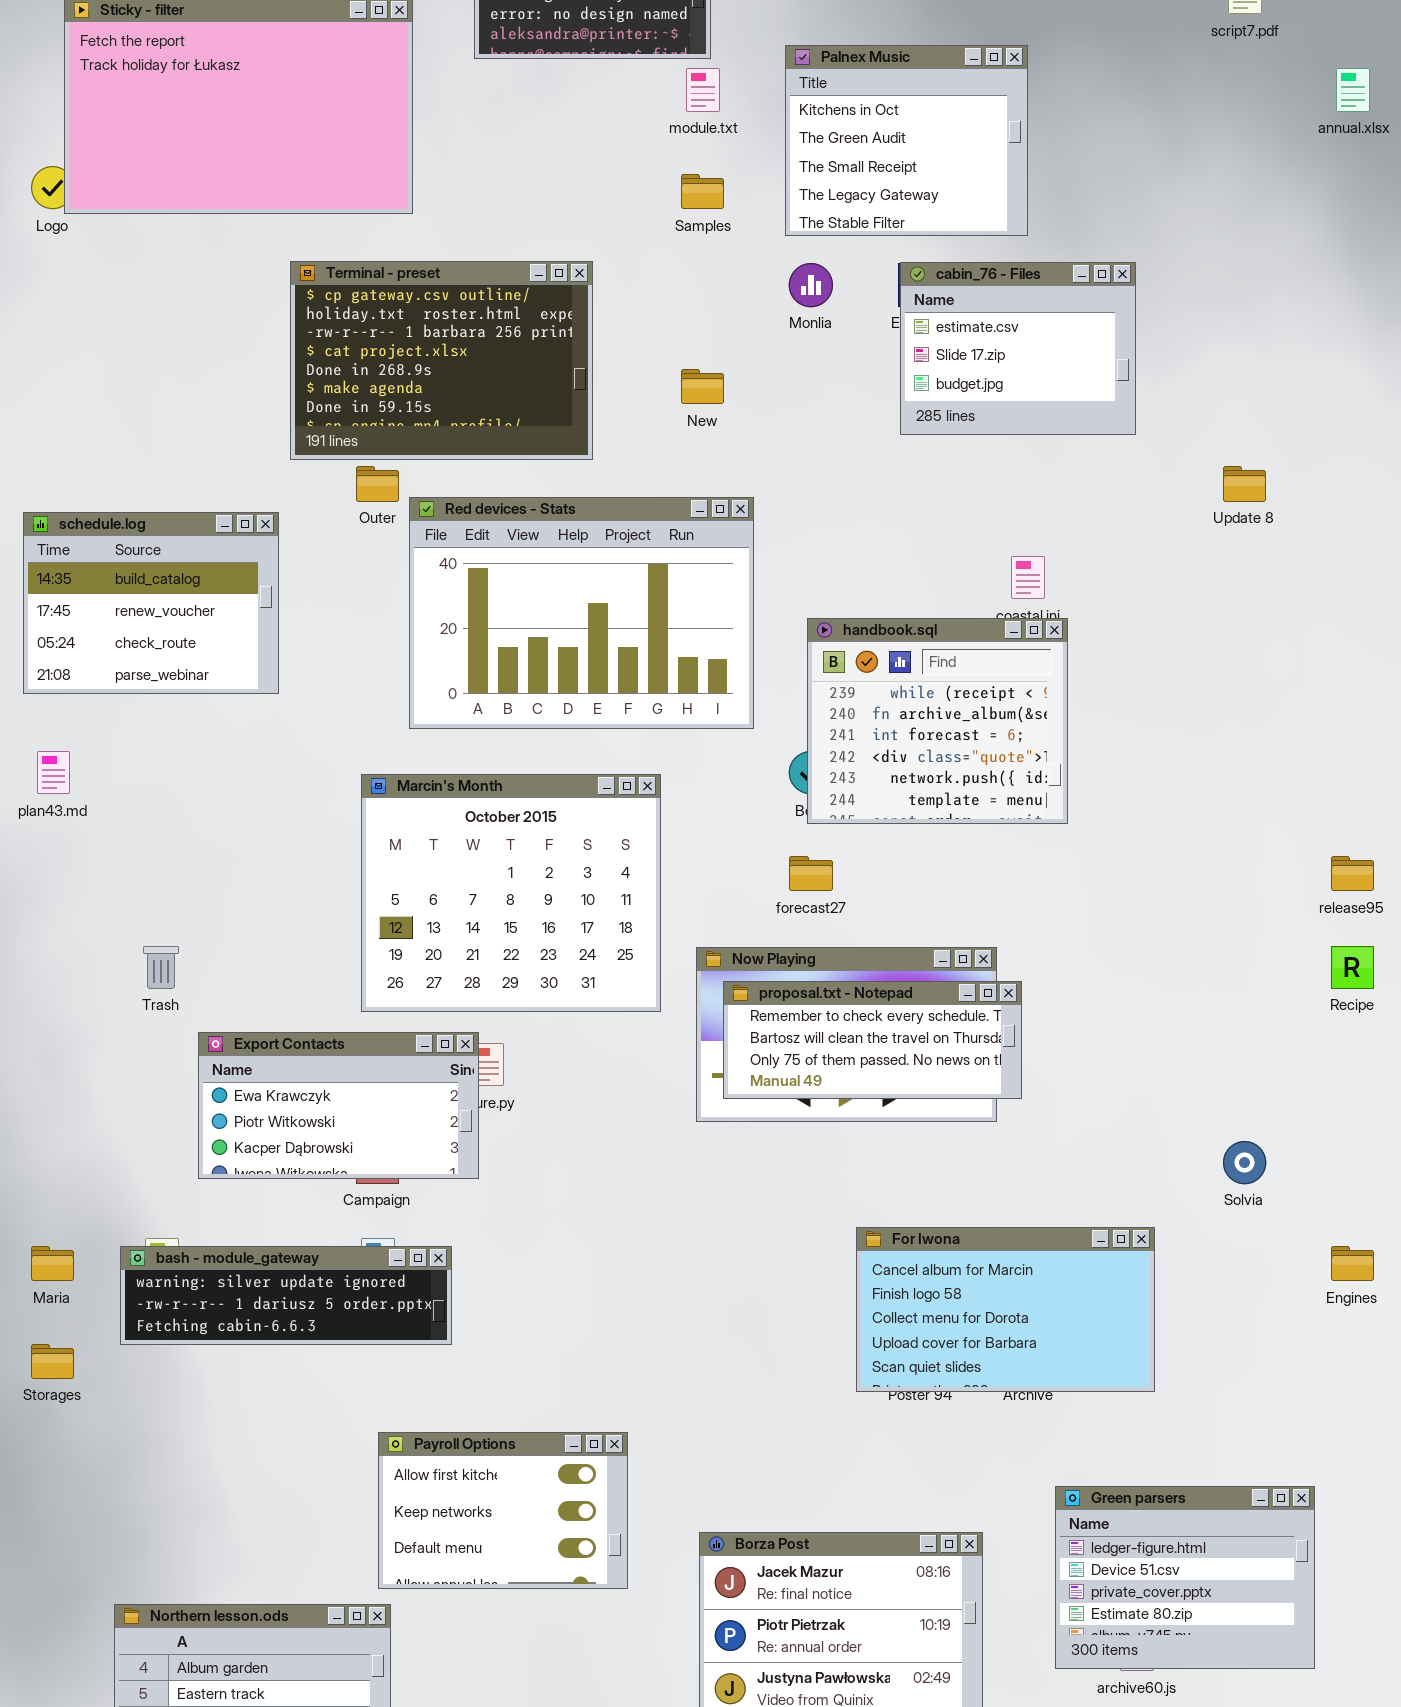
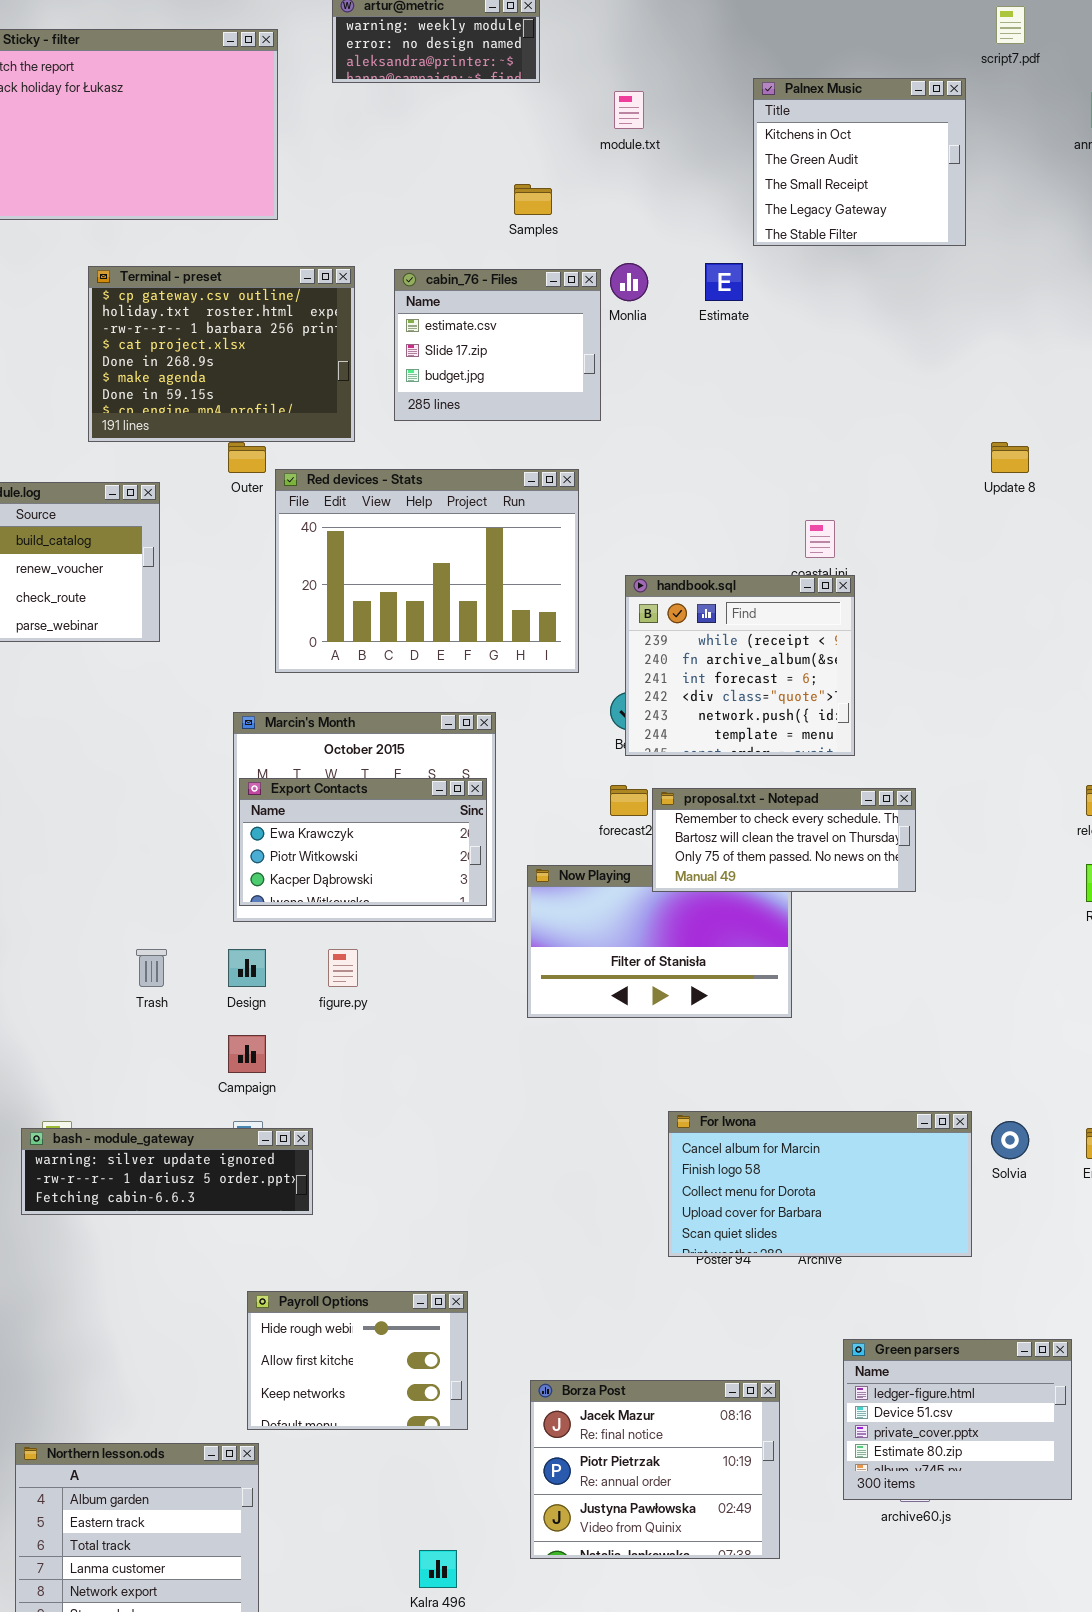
Palnex Music: [785,45,1028,236] -> [753,78,966,246], moved
module.txt: [686,68,720,112] -> [614,91,644,129], moved
Terminal - preset: [290,261,593,460] -> [88,266,355,442], moved
cabin_76 - Files: [900,262,1136,435] -> [394,269,601,421], moved
Trash: [143,946,179,989] -> [136,949,167,987], moved
proposal.txt - Notepad: [723,981,1022,1099] -> [652,788,916,892], moved
Export Contacts: [198,1032,479,1179] -> [239,778,487,906], moved
Solvia: [1223,1141,1266,1184] -> [991,1121,1029,1159], moved
For Iwona: [856,1227,1155,1392] -> [668,1111,972,1257], resized
Payroll Options: [378,1432,628,1589] -> [247,1291,468,1430], scrolled up 1 row

